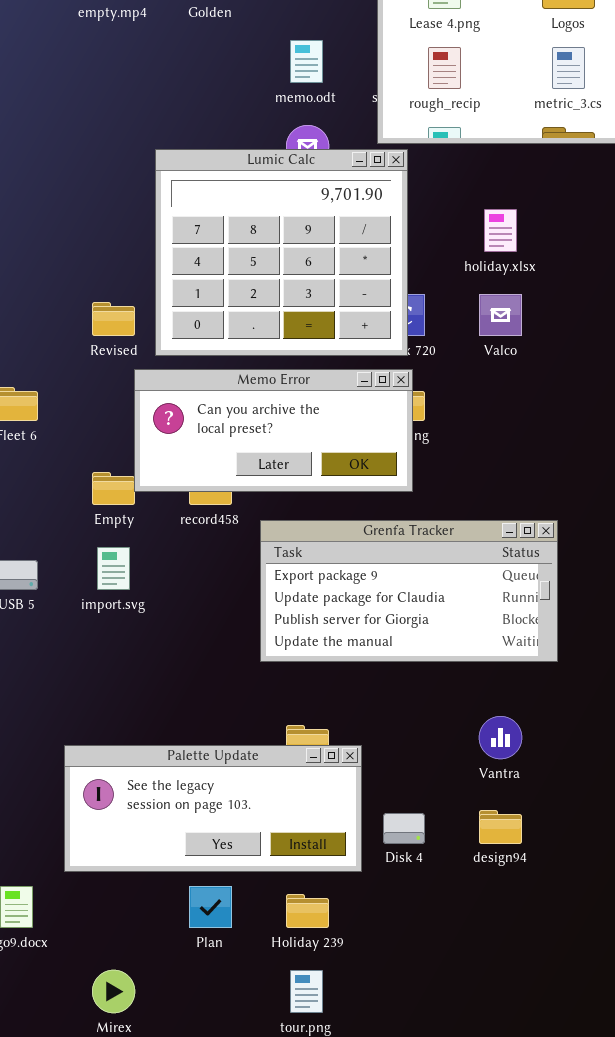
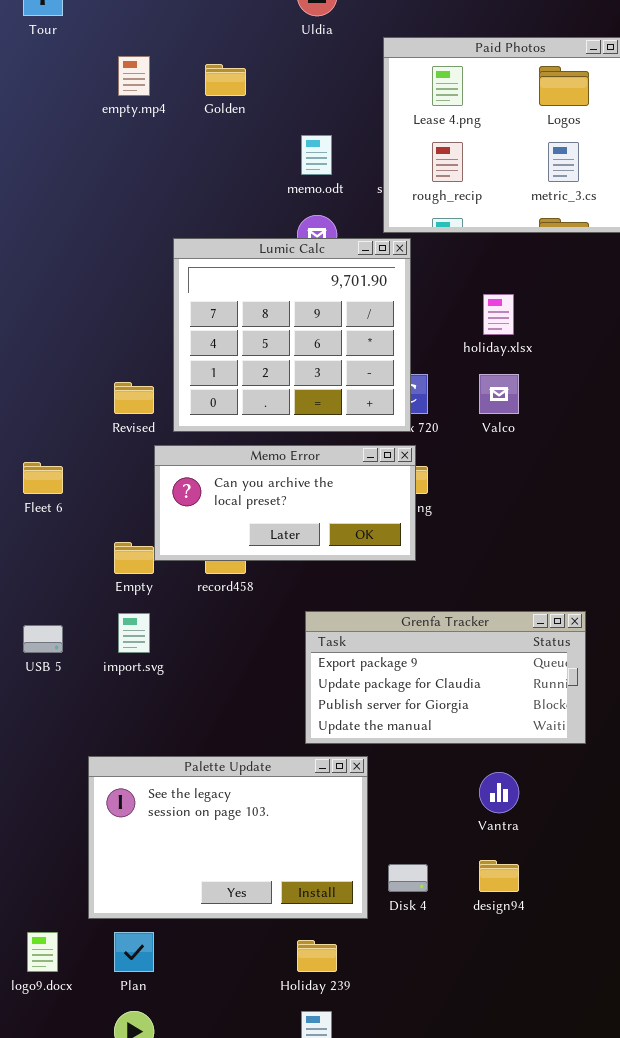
Grenfa Tracker: [260,520,558,662] -> [305,611,586,744], moved
Palette Update: [64,745,362,872] -> [88,756,368,919], resized
Plan: [189,886,232,928] -> [114,932,154,972], moved

